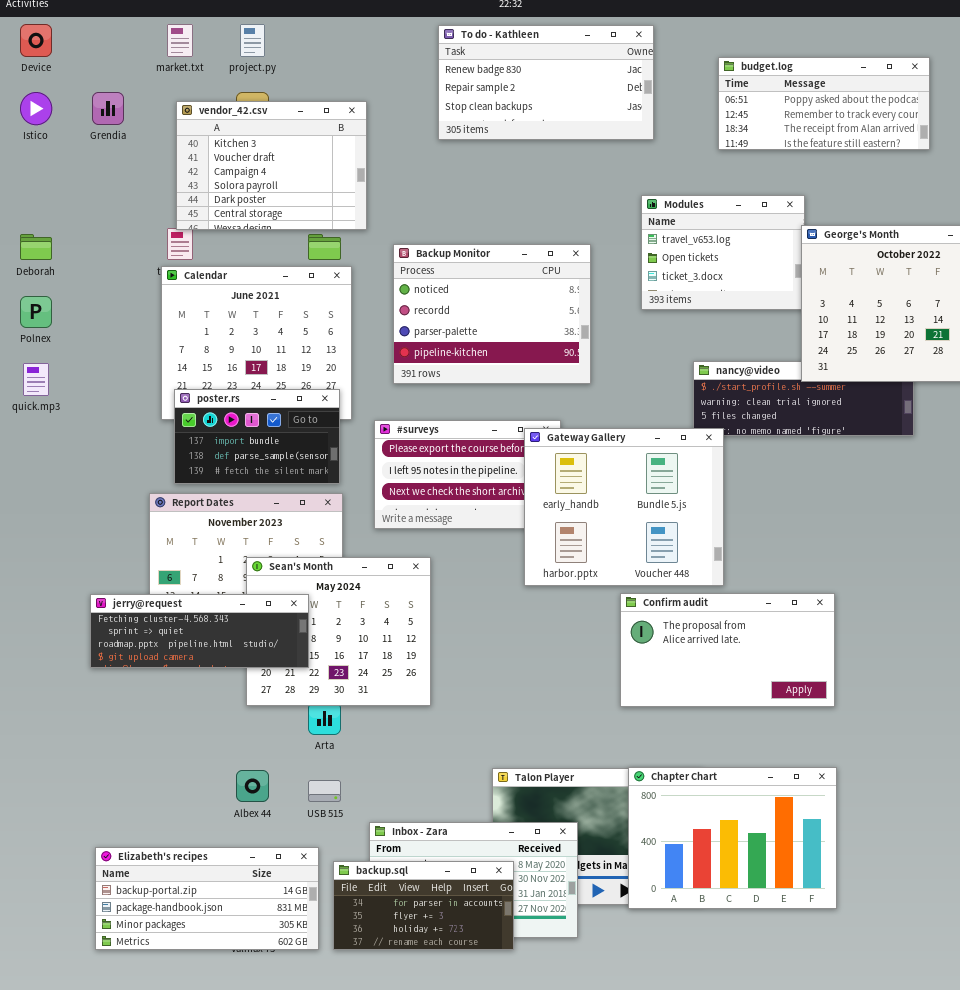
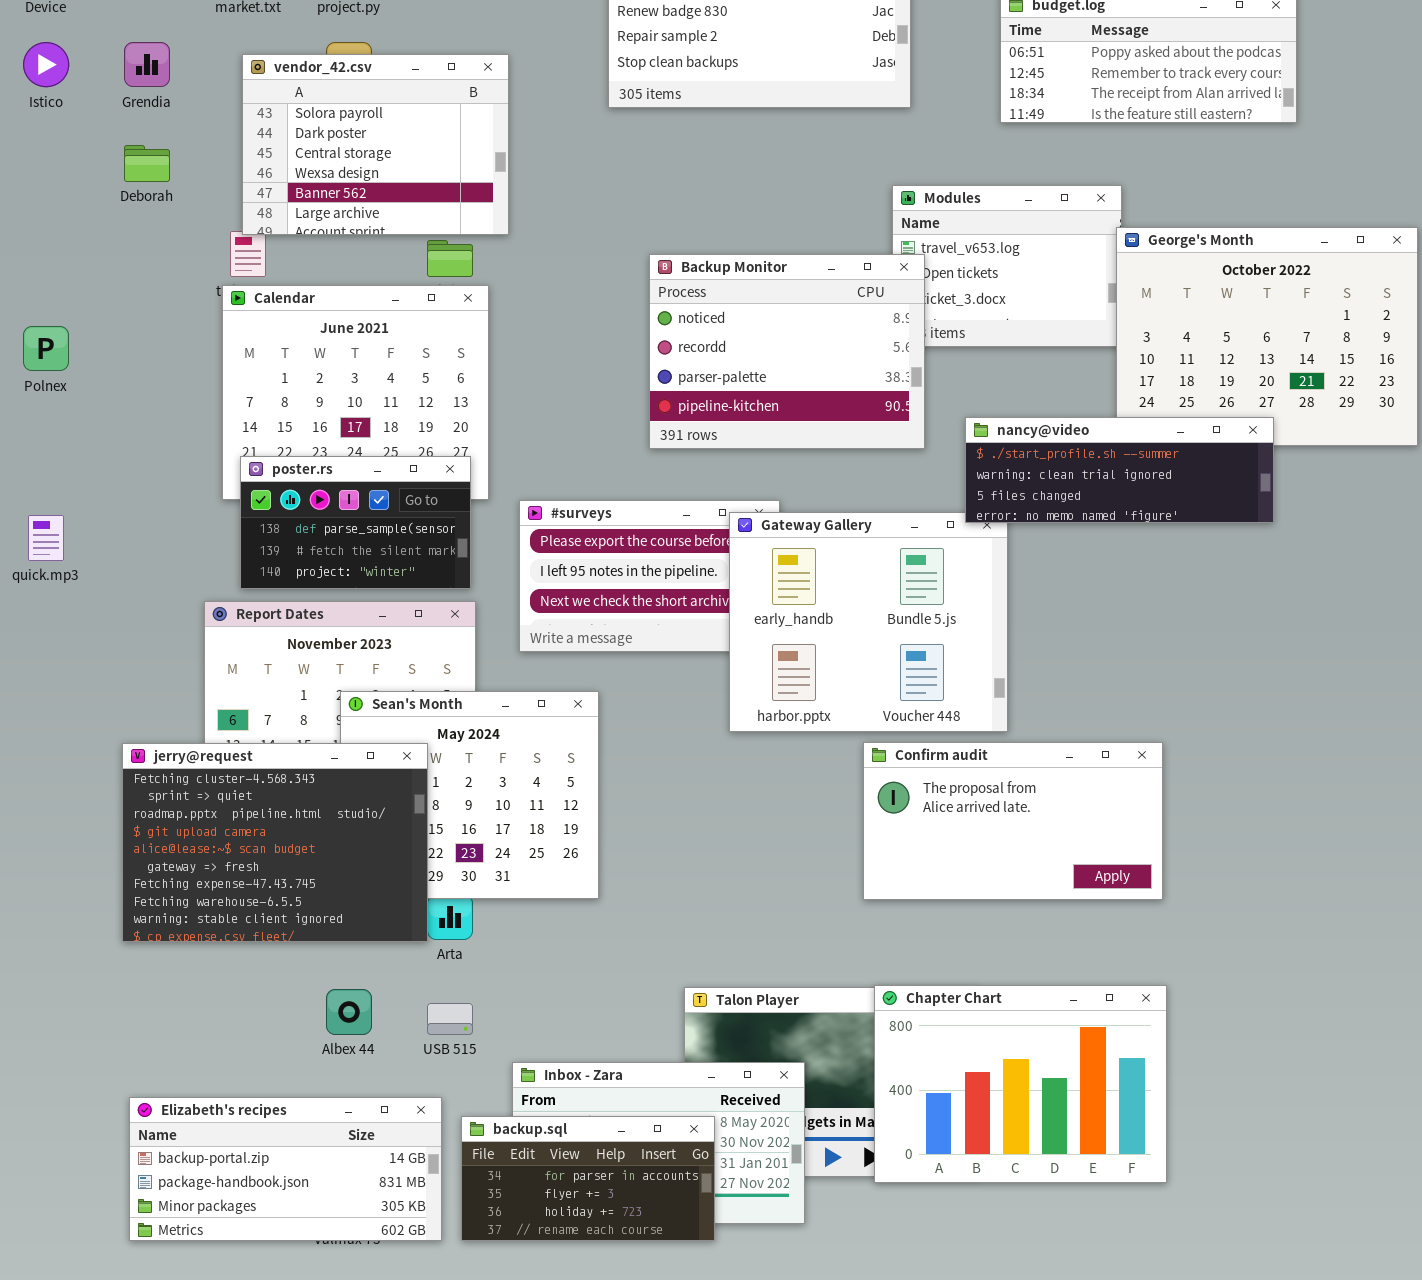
vendor_42.csv: [176,101,367,230] -> [242,54,509,235], scrolled down 3 rows
Deborah: [20,234,52,260] -> [124,145,170,182], moved
Backup Monitor: [393,244,591,384] -> [649,254,925,449], moved
nancy@video: [693,361,914,436] -> [965,417,1274,523], raised
quick.mp3: [23,363,49,396] -> [28,515,64,561], moved
poster.rs: [174,389,340,484] -> [240,456,471,589], scrolled down 1 row
jerry@request: [90,594,309,668] -> [122,743,428,942], resized

